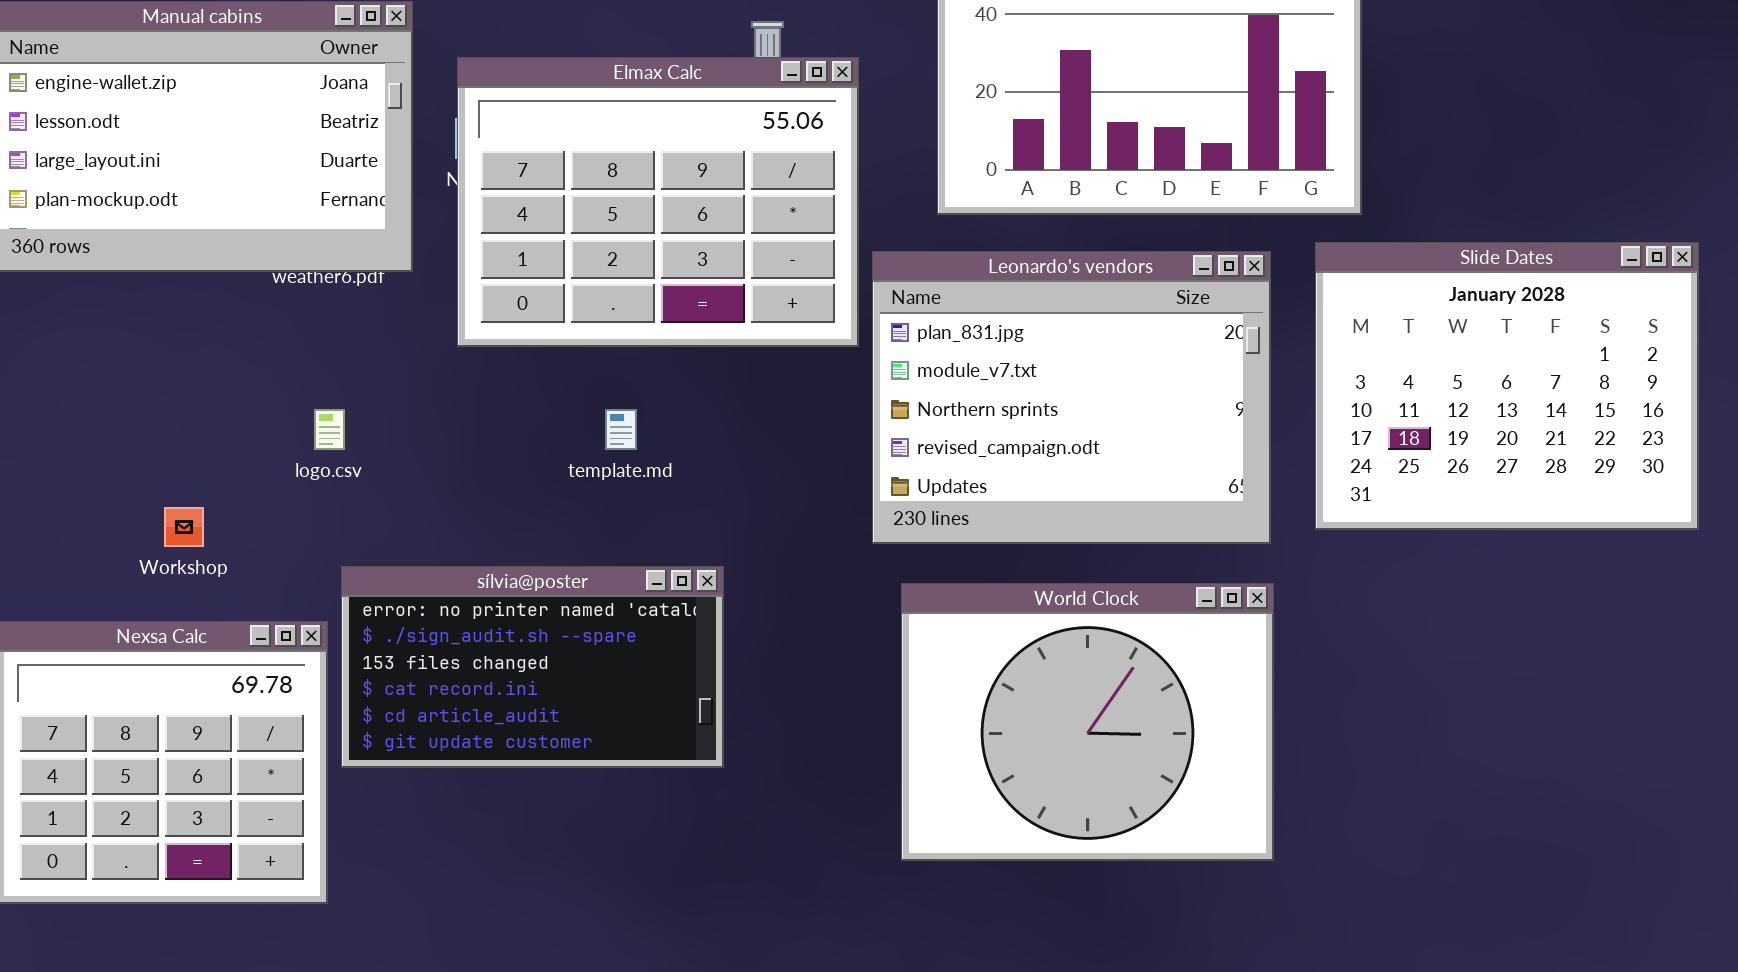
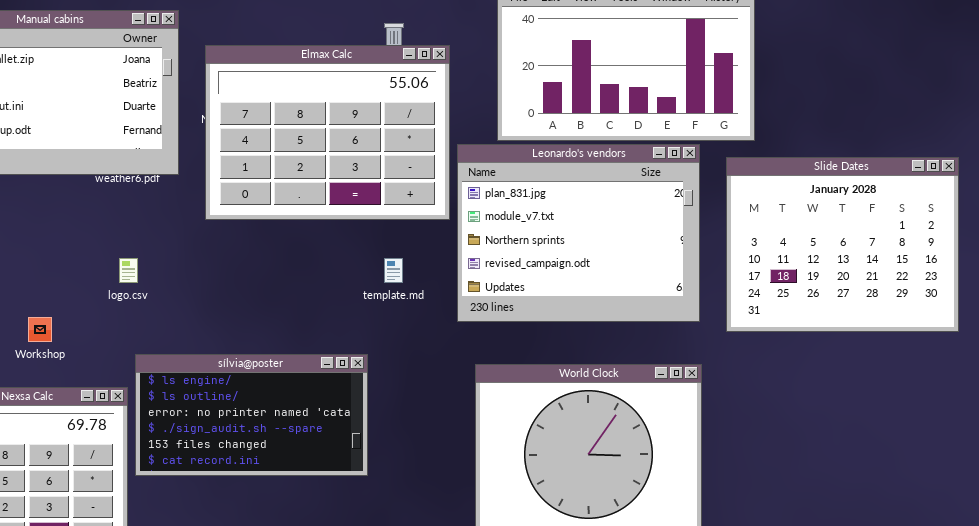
Leonardo's vendors: [872,251,1271,544] -> [457,144,700,322], moved
template.md: [605,409,637,450] -> [384,258,403,283], moved
sílvia@poster: [341,566,724,768] -> [135,354,368,476], scrolled up 2 rows

